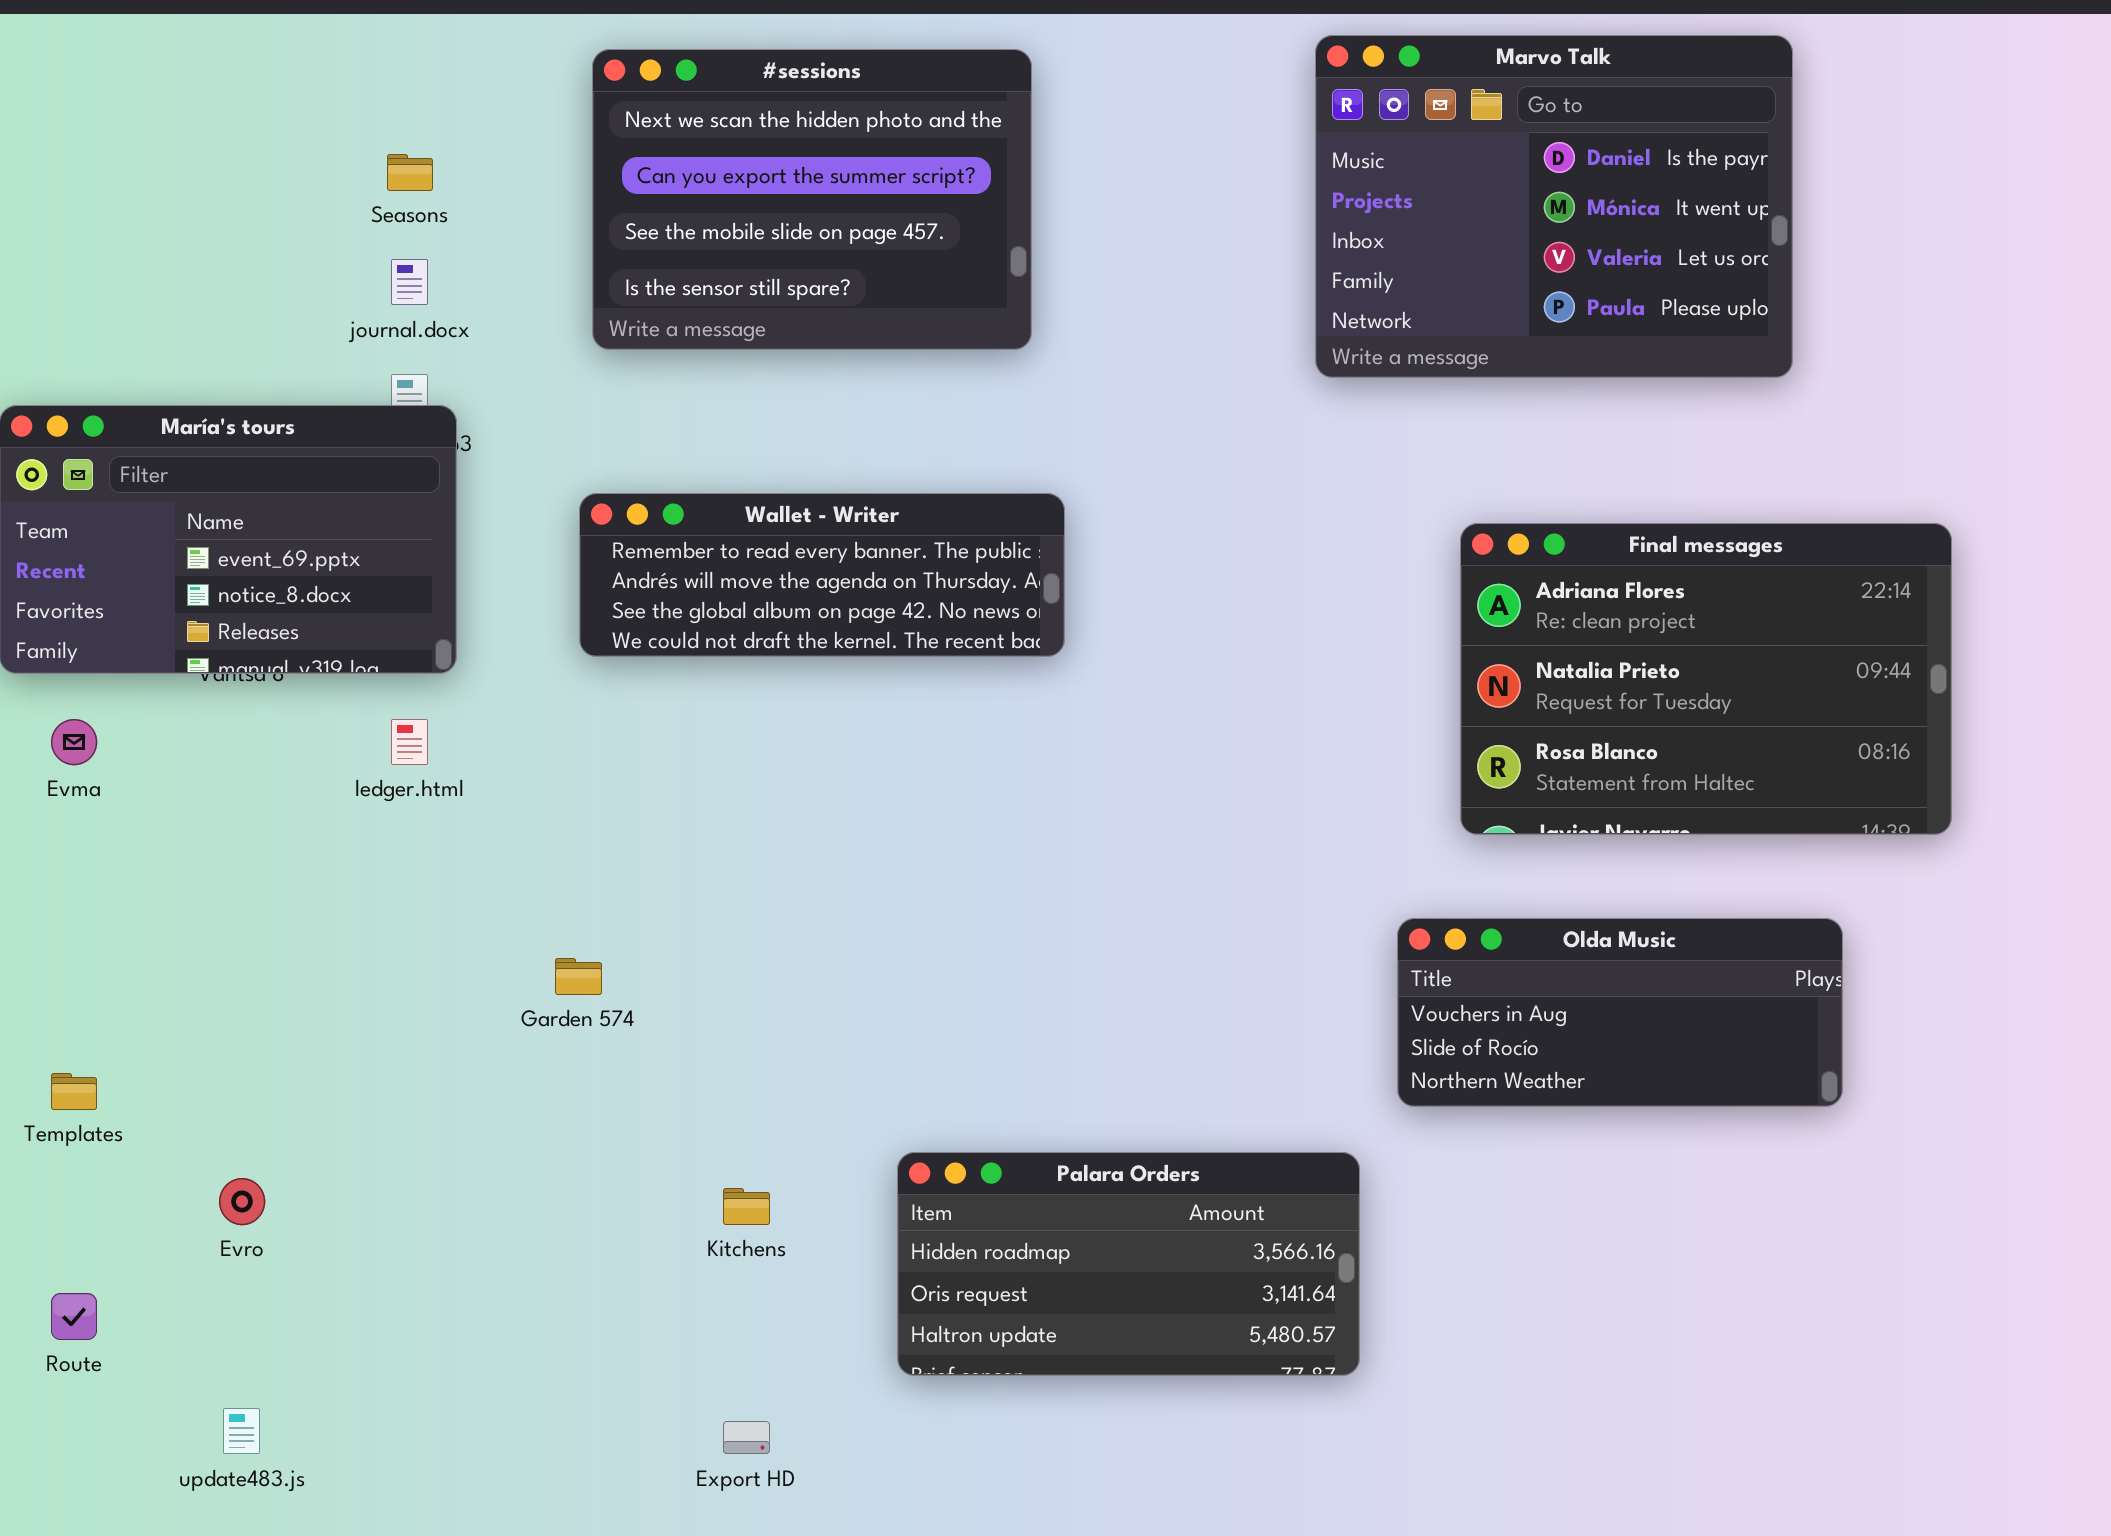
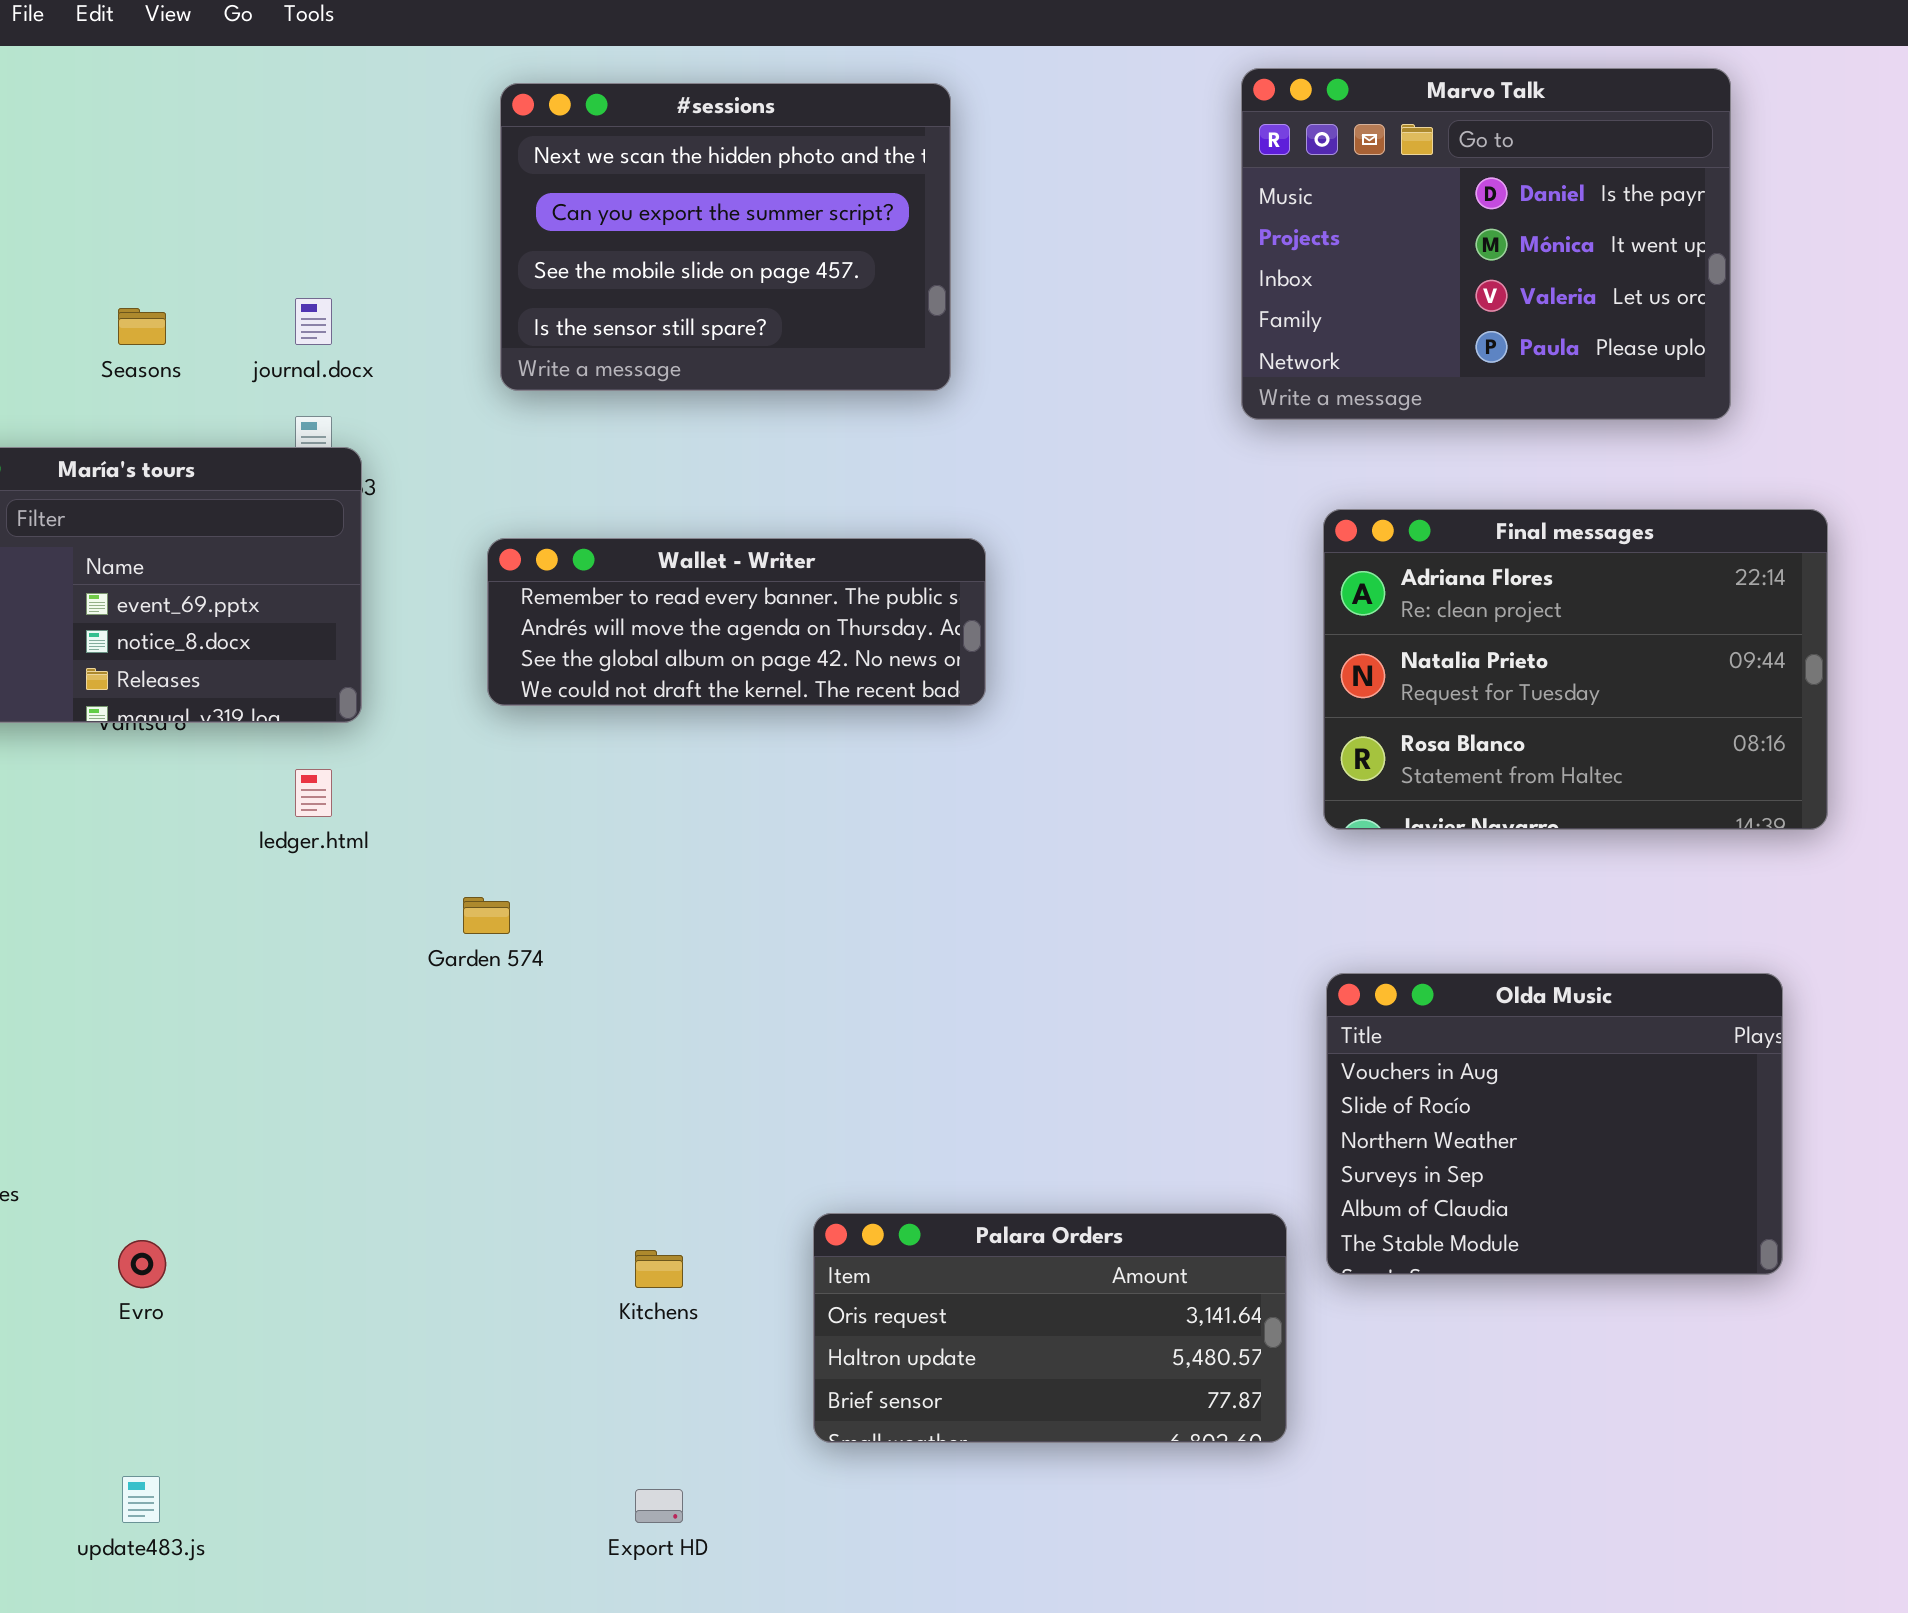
Seasons: [387,154,433,191] -> [118,308,166,345], moved
Final messages: [1460,523,1952,835] -> [1323,509,1828,830], moved
Olda Music: [1397,918,1843,1107] -> [1326,973,1783,1275], resized
Garden 574: [555,958,602,995] -> [463,897,510,934], moved
Palara Orders: [897,1152,1360,1376] -> [813,1213,1287,1443], scrolled down 1 row

